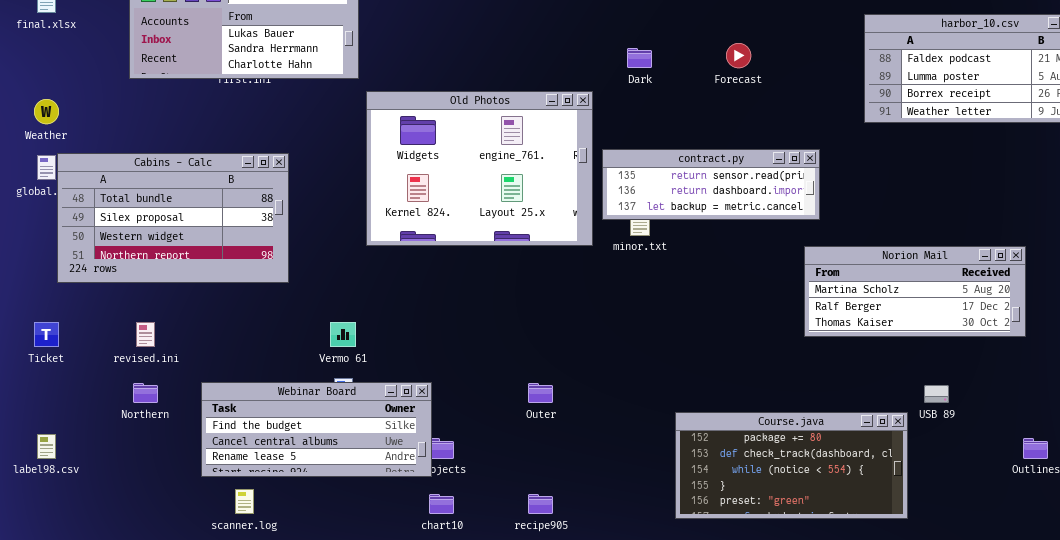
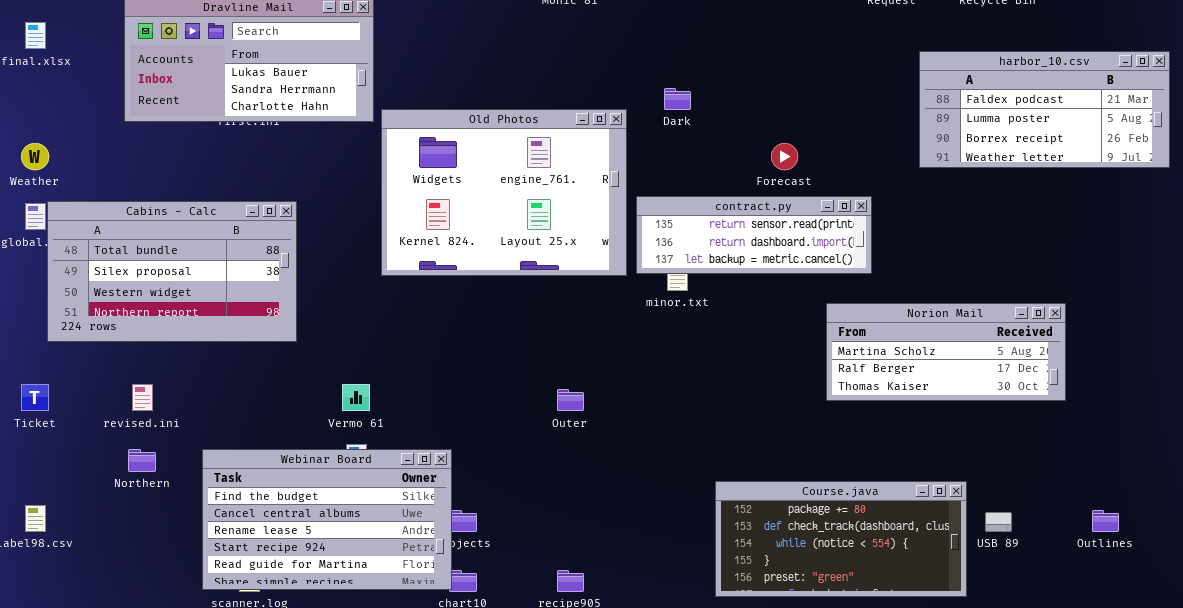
Forecast: [726,43,751,68] -> [771,143,798,170], moved
Old Photos: [366,91,593,246] -> [381,109,627,276], moved
Norion Mail: [804,246,1026,337] -> [826,303,1066,401], moved
Webinar Board: [201,382,432,477] -> [202,449,452,590], resized
Outer: [528,383,553,403] -> [557,389,584,411], moved
USB 89: [924,385,949,403] -> [985,512,1012,532], moved

